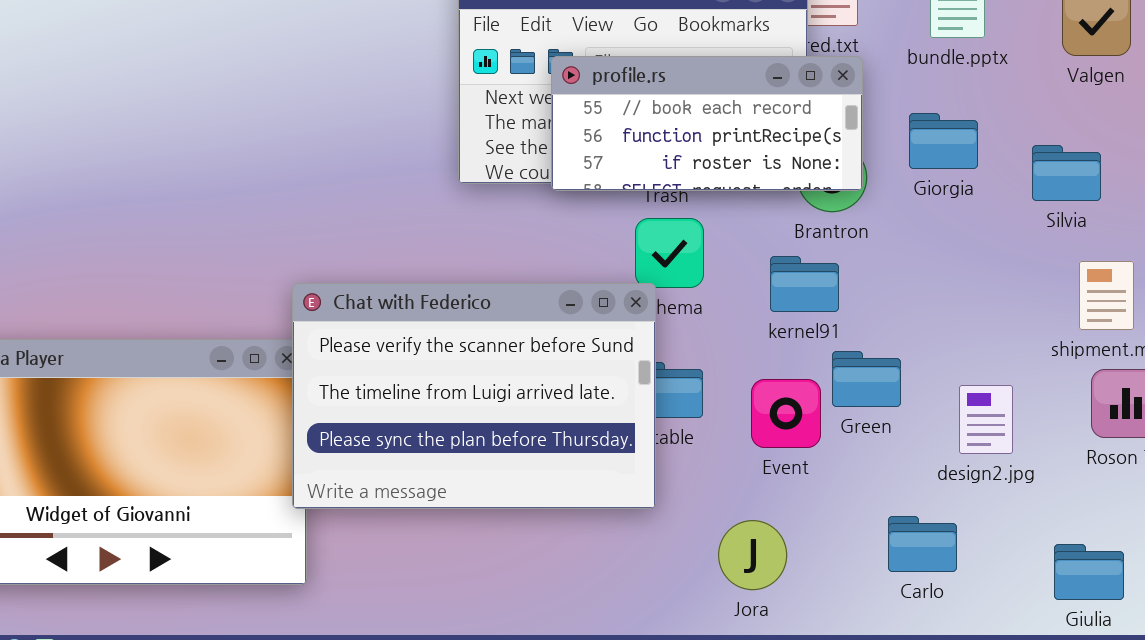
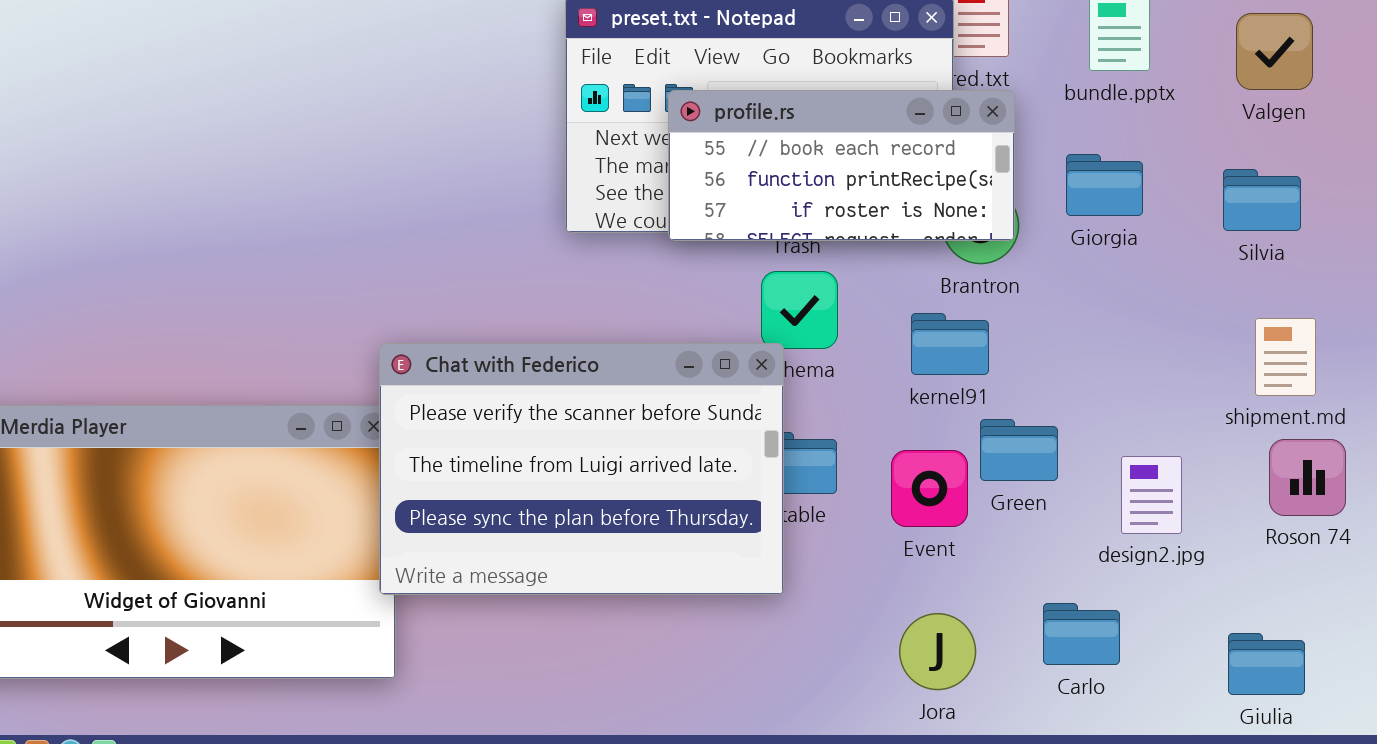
Silvia: [1032,145,1101,201] -> [1223,169,1301,231], moved
Jora: [718,520,787,590] -> [899,613,976,690], moved

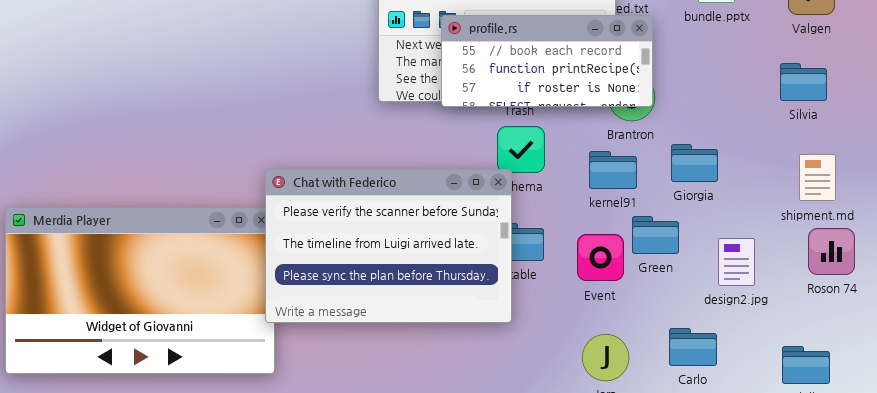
Giorgia: [1066,154,1143,216] -> [671,144,718,182], moved

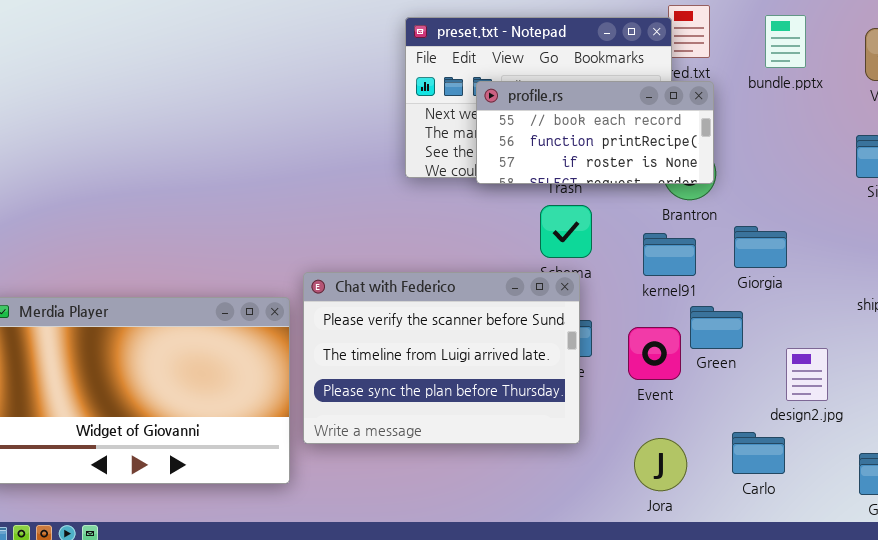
Chat with Federico: [265,169,512,323] -> [303,272,580,444], moved
design2.jpg: [718,238,755,286] -> [786,348,828,401], moved

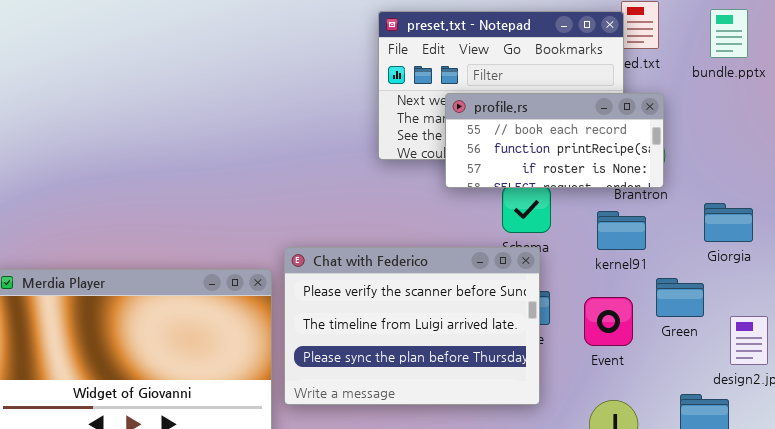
profile.rs: [476,81,714,184] -> [445,93,664,188], moved
Giorgia: [734,226,787,268] -> [704,203,753,242], moved
Green: [690,306,743,349] -> [656,278,704,317], moved

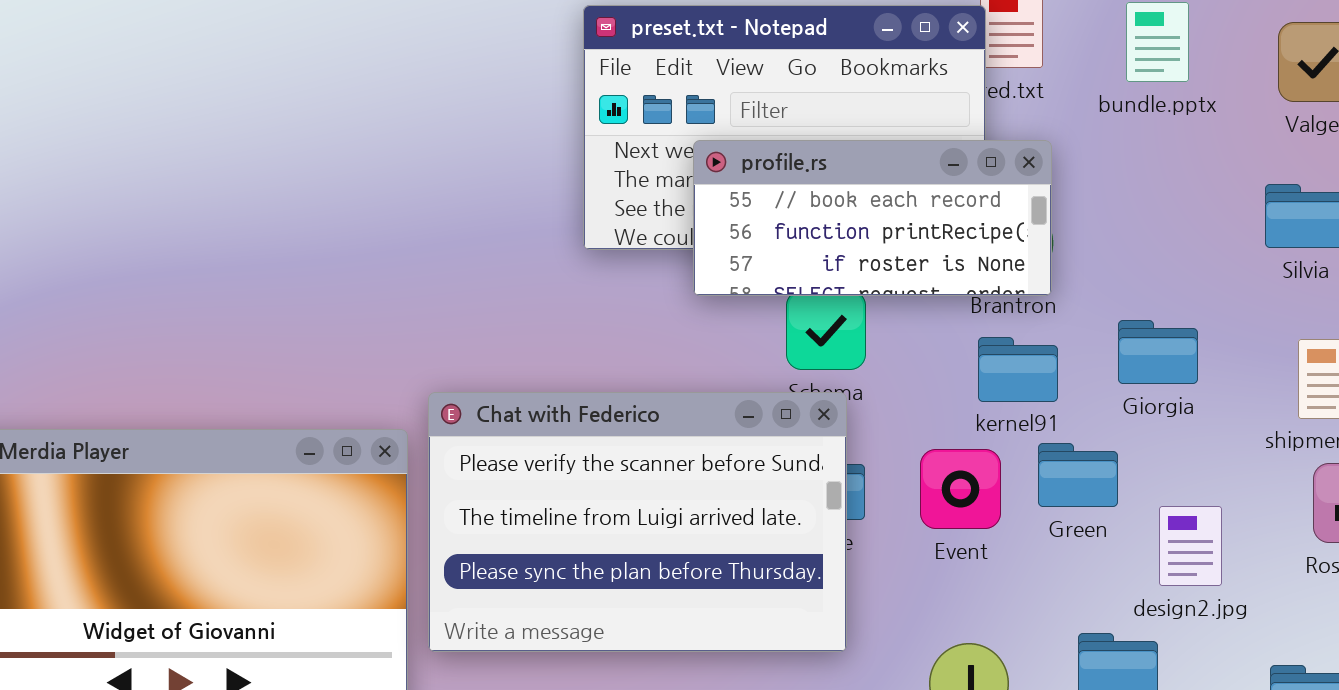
kernel91: [597,211,646,250] -> [978,337,1058,402], moved
Event: [584,297,633,346] -> [920,449,1001,529], moved

